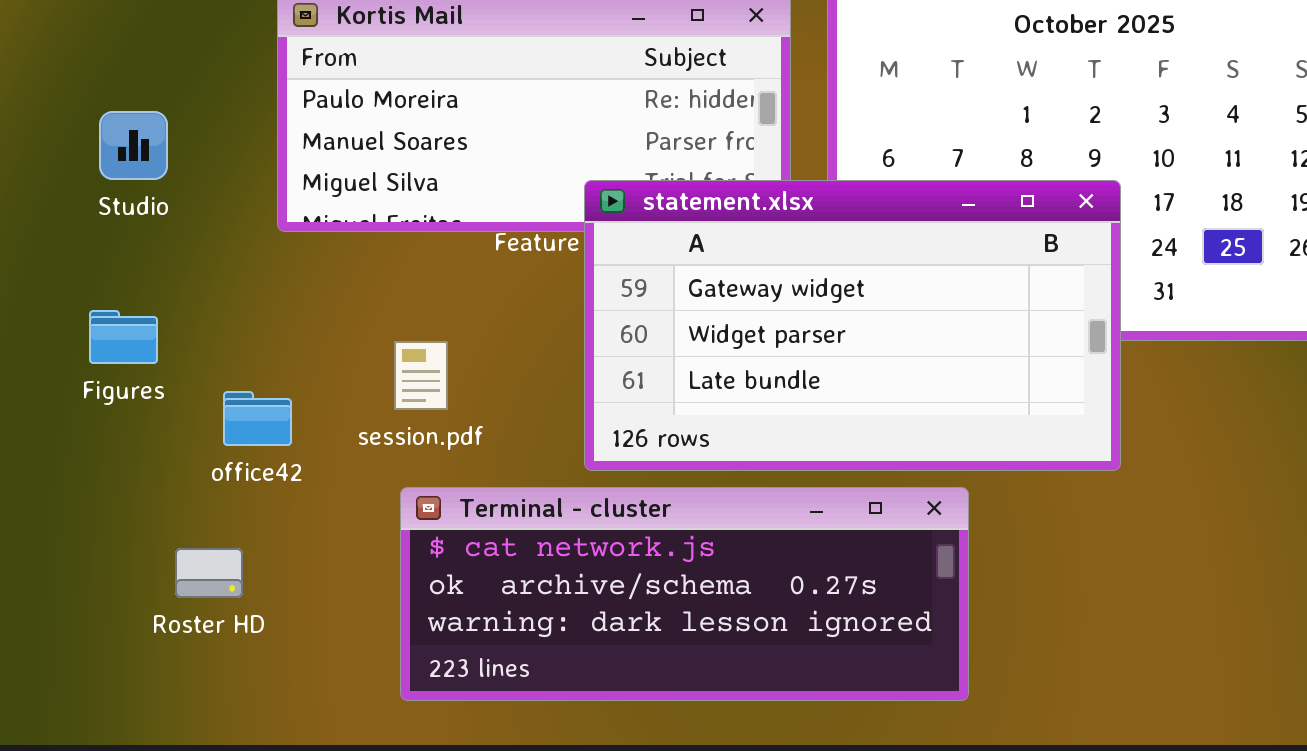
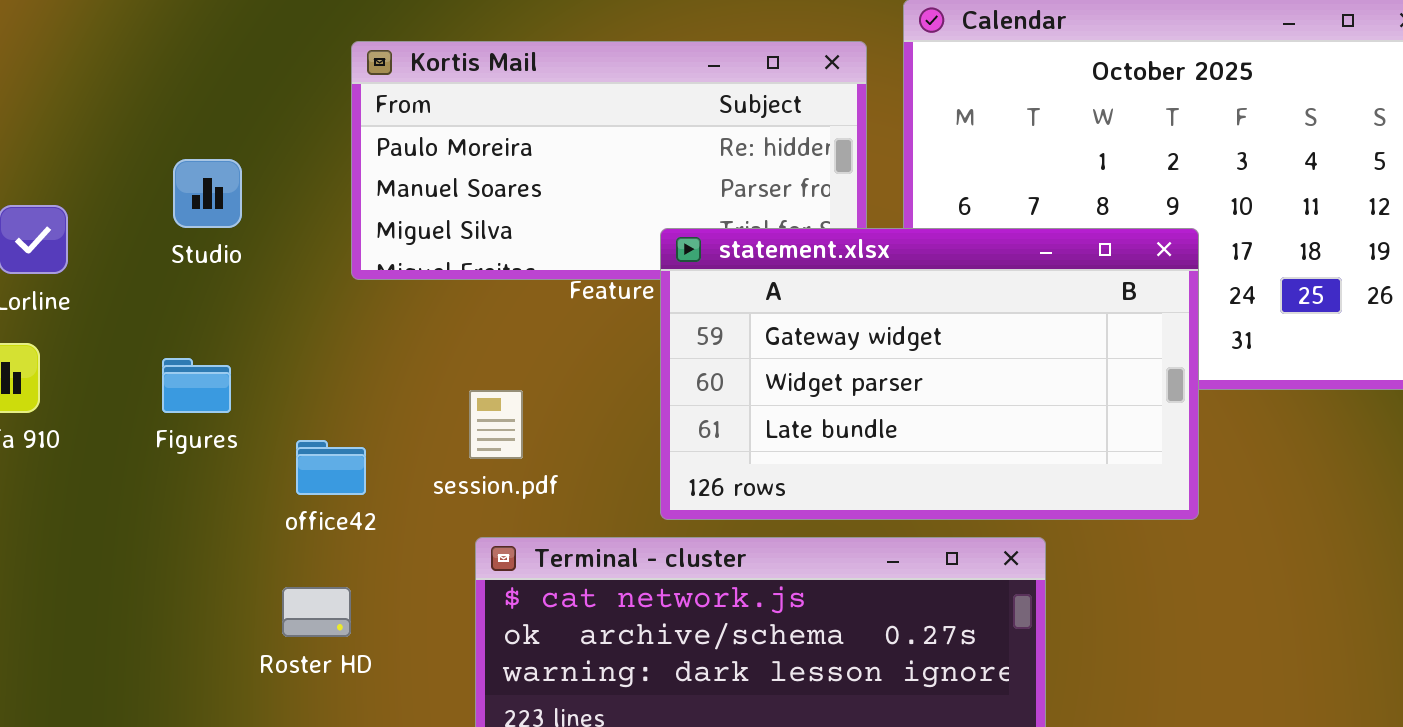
Roster HD: [175,548,243,598] -> [282,587,351,637], moved

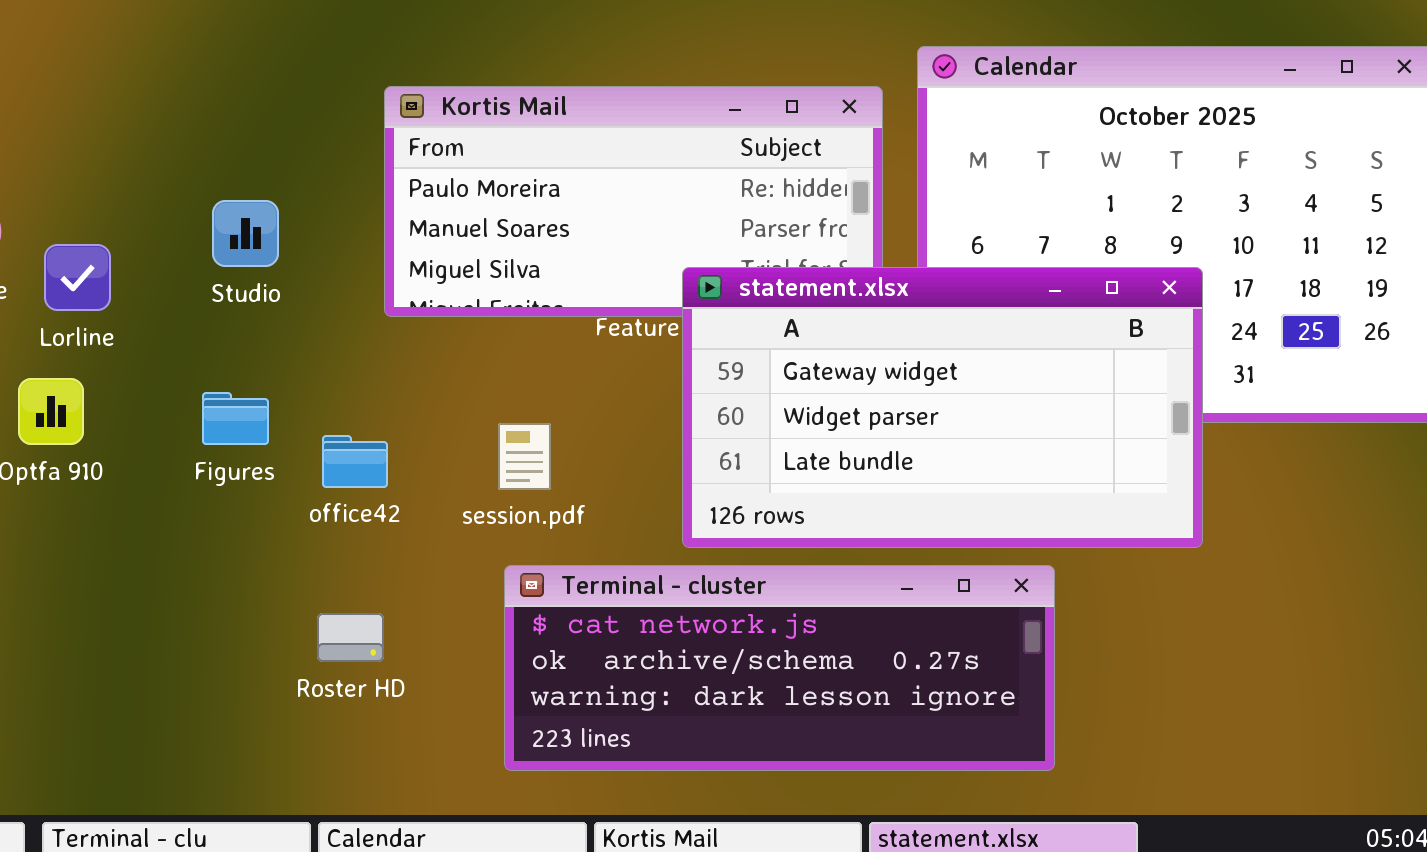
office42: [296,440,366,495] -> [322,435,388,488], moved

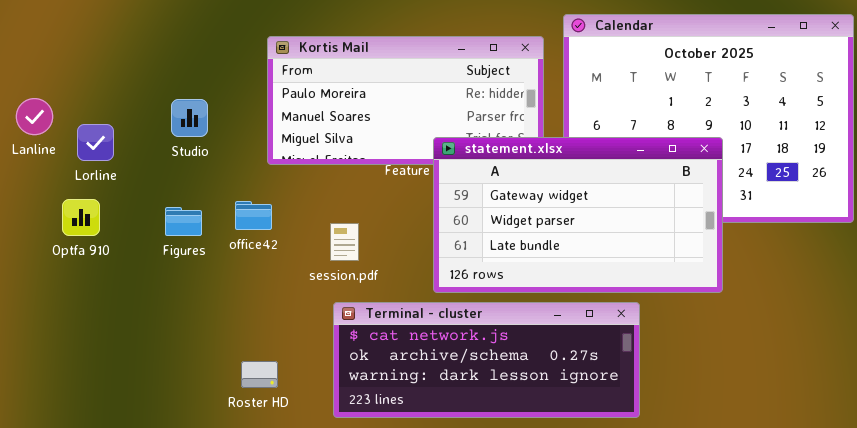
office42: [322,435,388,488] -> [235,201,272,230], moved
Roster HD: [317,613,384,662] -> [241,361,278,388], moved

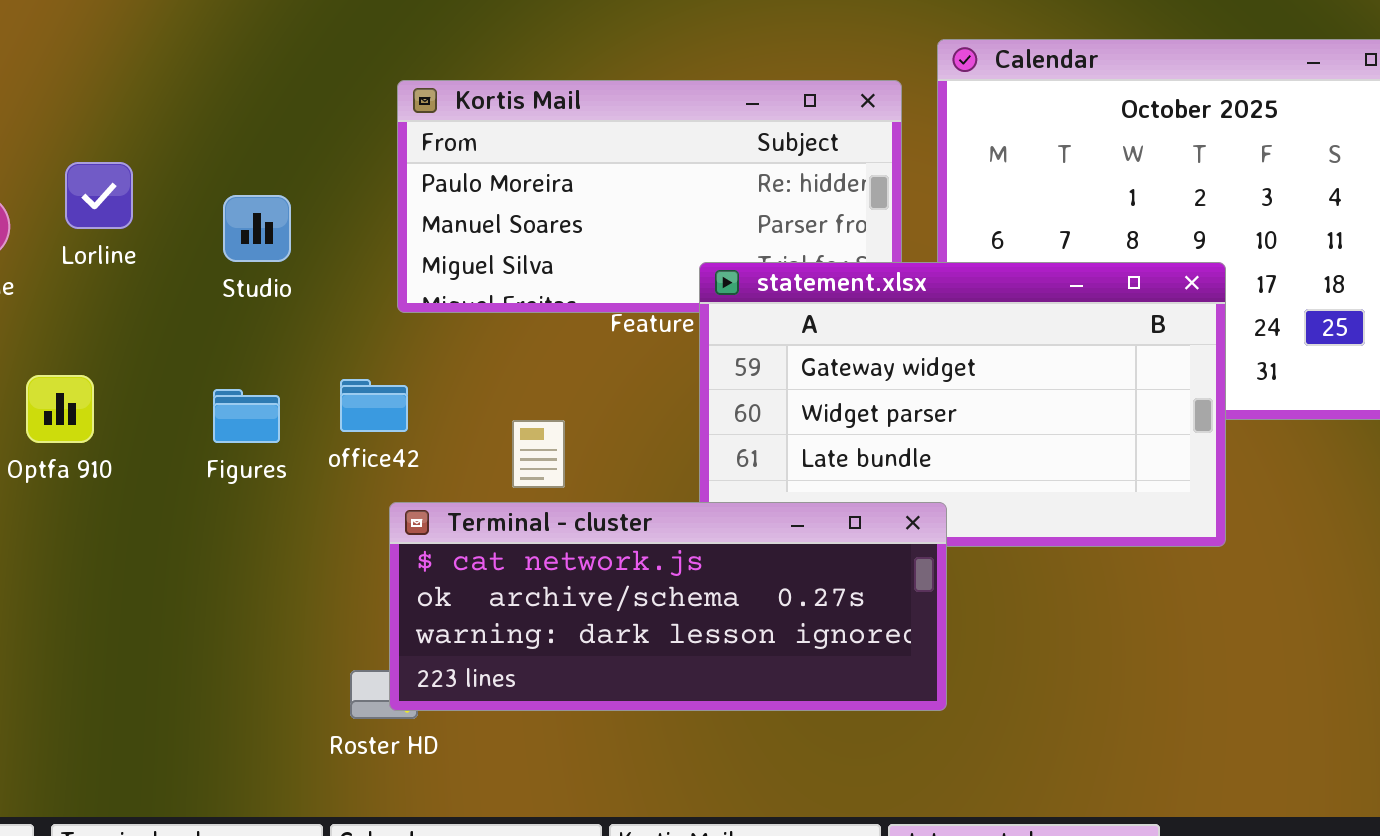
Lorline: [77,124,114,161] -> [65,162,133,229], moved
Terminal - cluster: [333,302,640,418] -> [389,502,947,711], moved

